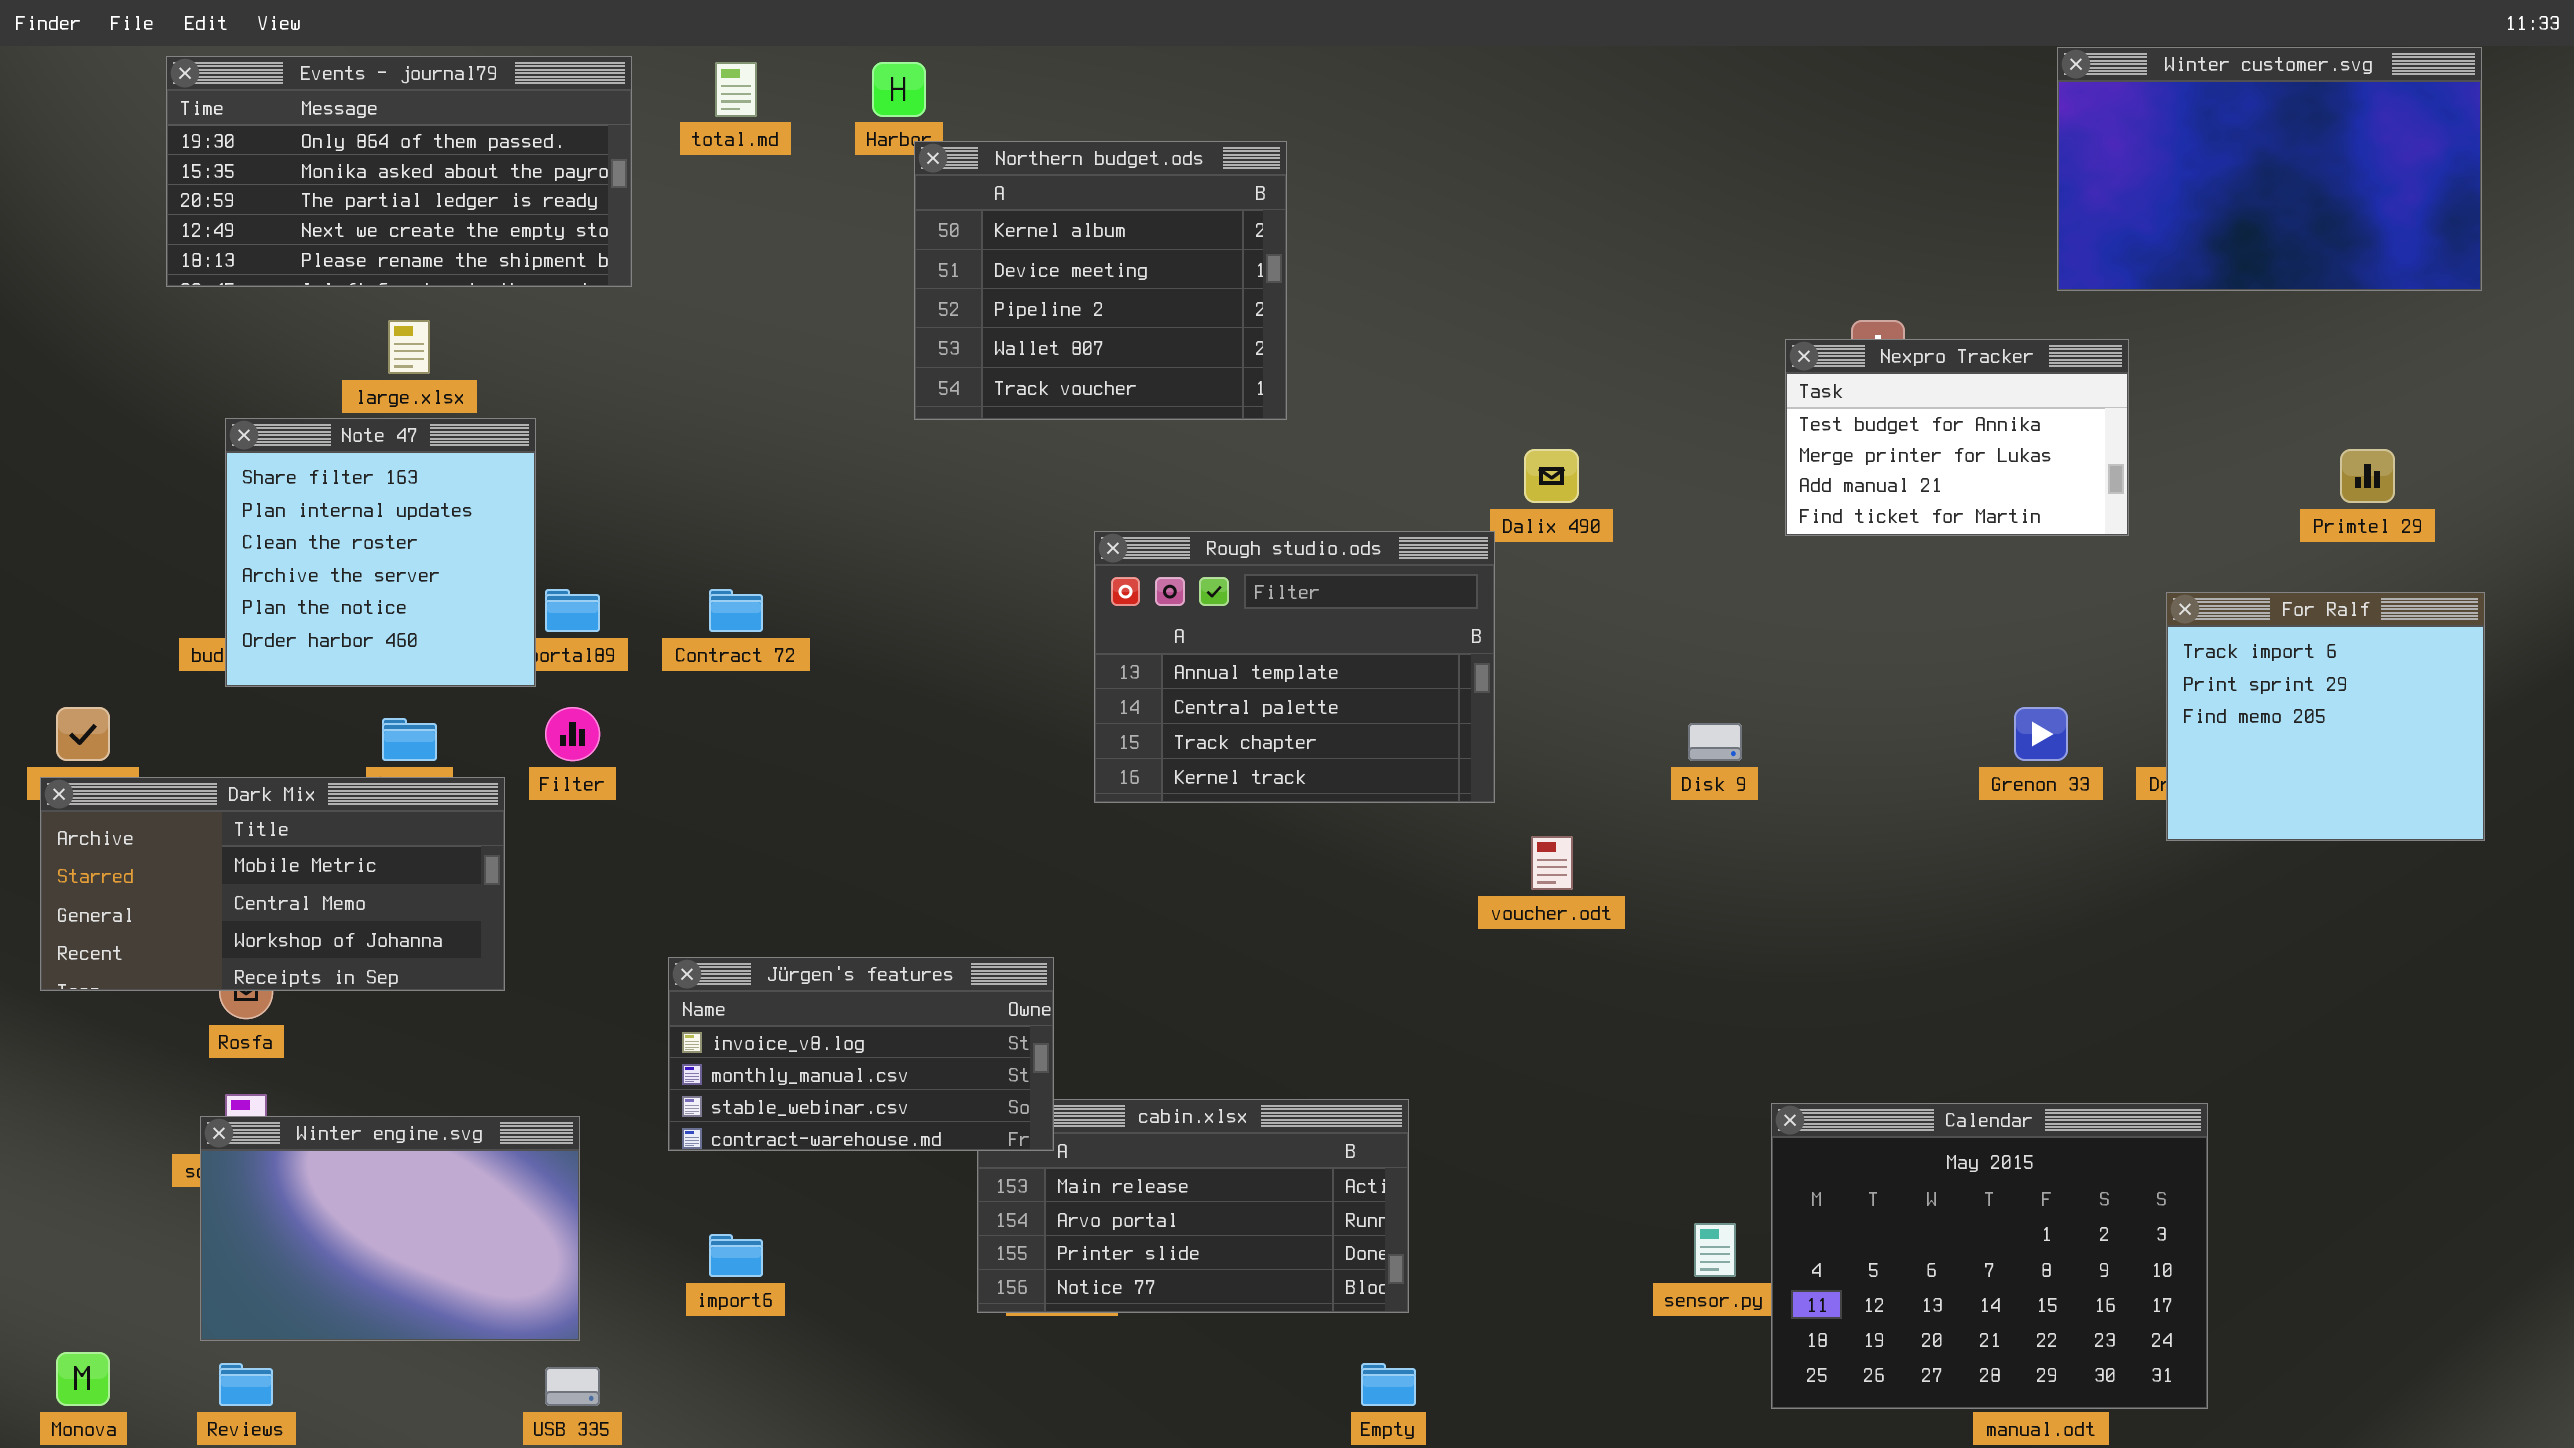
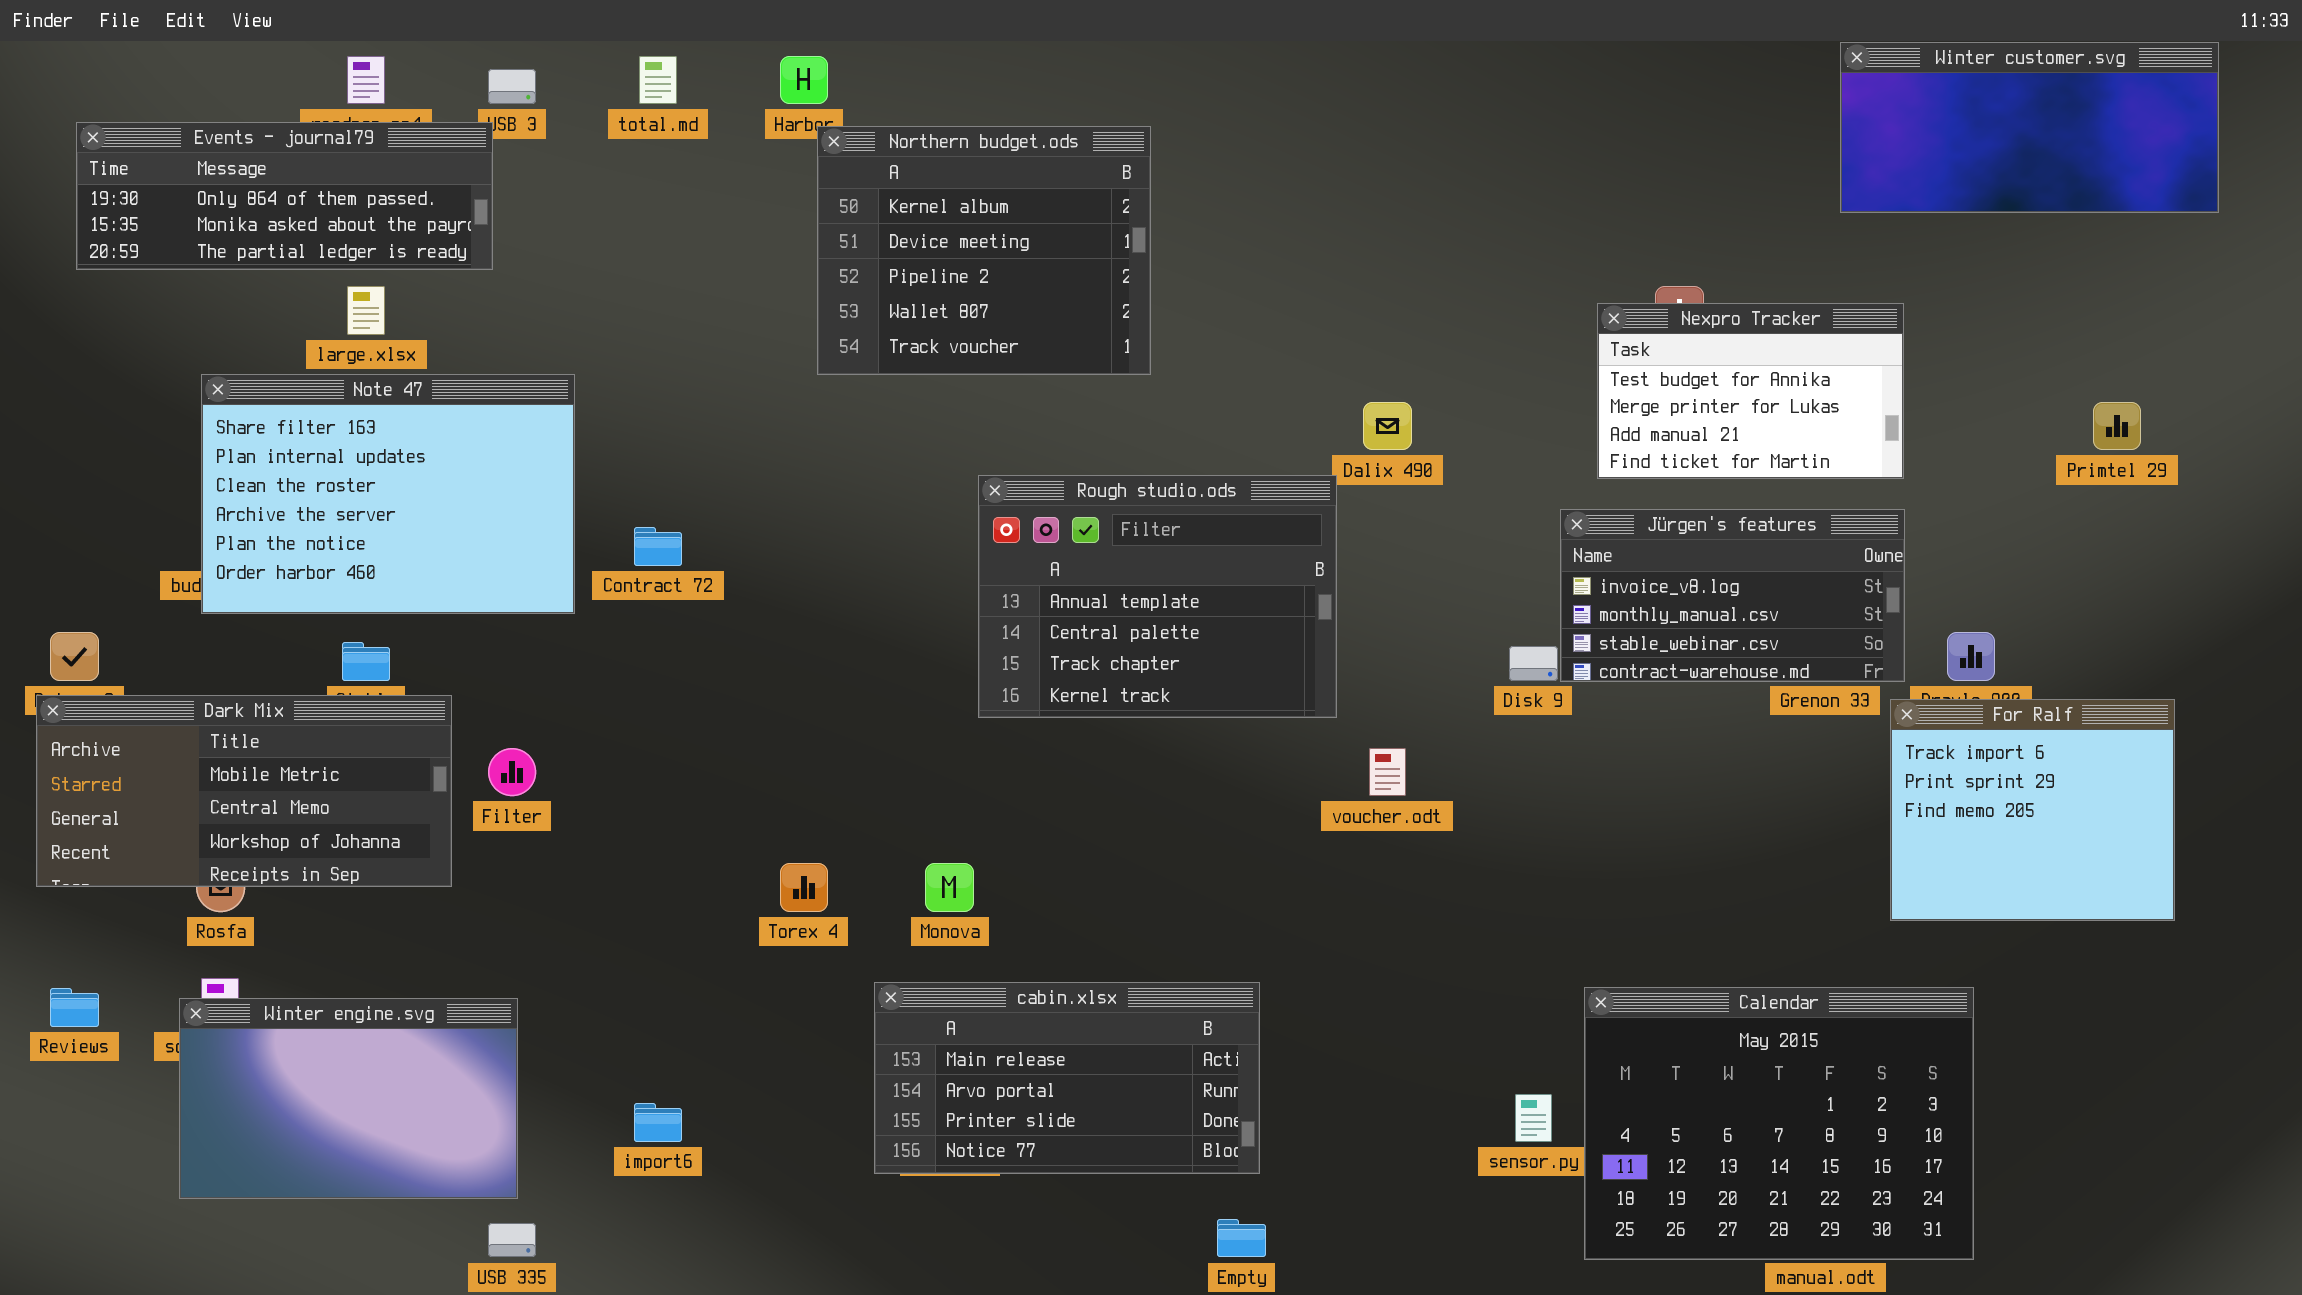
Winter customer.svg: [2057,47,2482,291] -> [1840,42,2219,213], resized
Events - journal79: [166,56,632,287] -> [76,122,493,270], moved, resized
Note 47: [225,418,536,687] -> [201,374,575,614], resized
For Ralf: [2166,592,2485,841] -> [1890,699,2175,921], moved
Filter: [545,707,600,761] -> [488,748,536,796], moved
Jürgen's features: [668,957,1054,1151] -> [1560,509,1905,682], moved
Monova: [56,1352,110,1406] -> [925,863,974,912], moved
Reviews: [219,1363,273,1406] -> [50,988,99,1027], moved

